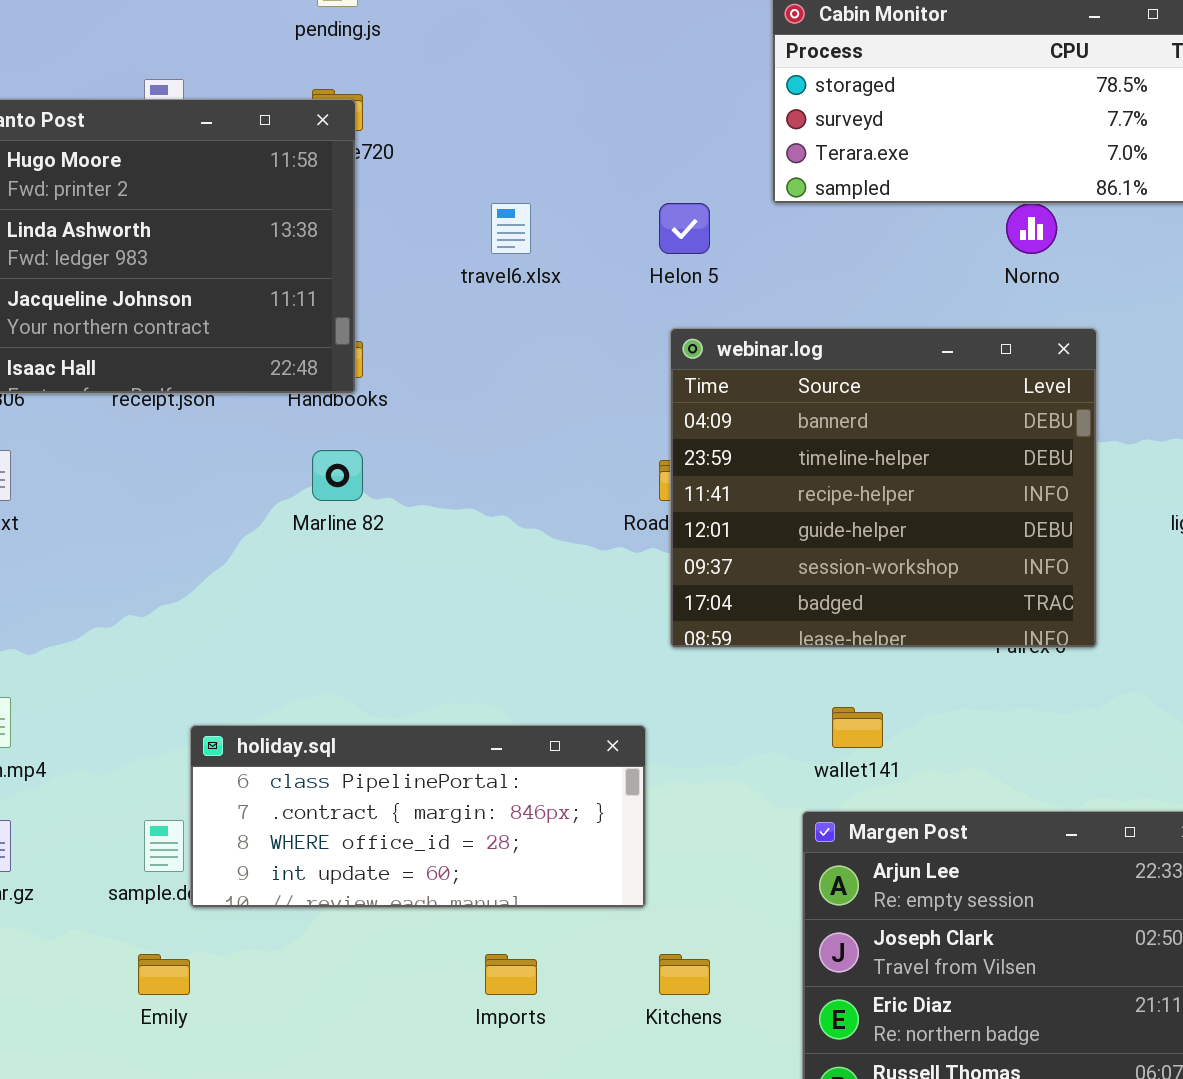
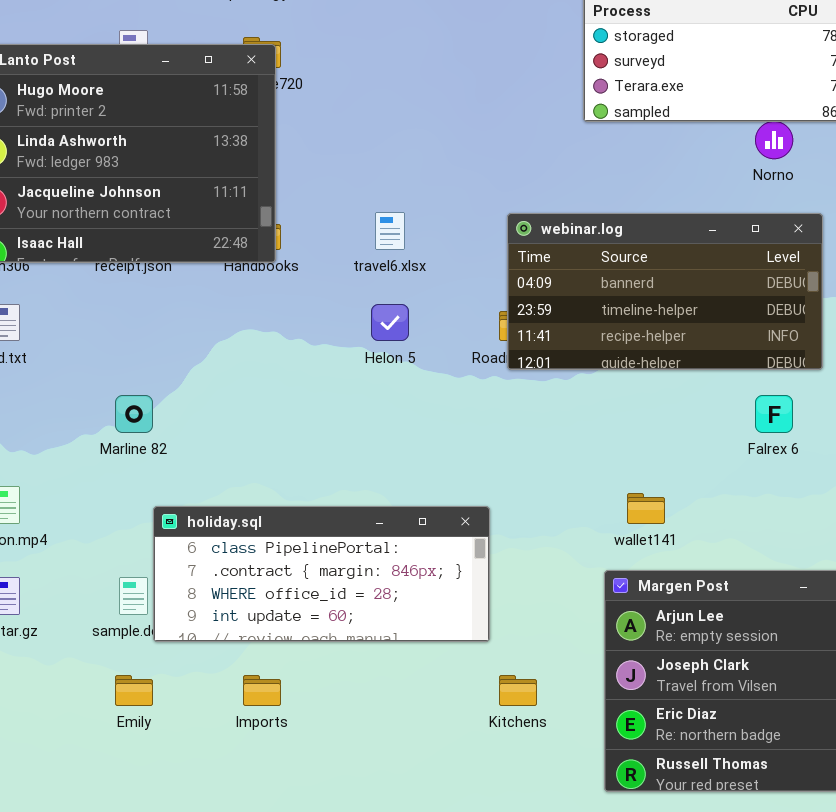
travel6.xlsx: [491,203,531,254] -> [375,212,405,250], moved
Helon 5: [659,203,710,254] -> [371,304,409,341], moved
webinar.log: [670,328,1097,648] -> [507,213,823,370], resized
Marline 82: [312,450,363,501] -> [115,395,153,433], moved
Imports: [485,954,537,995] -> [243,675,281,706], moved

